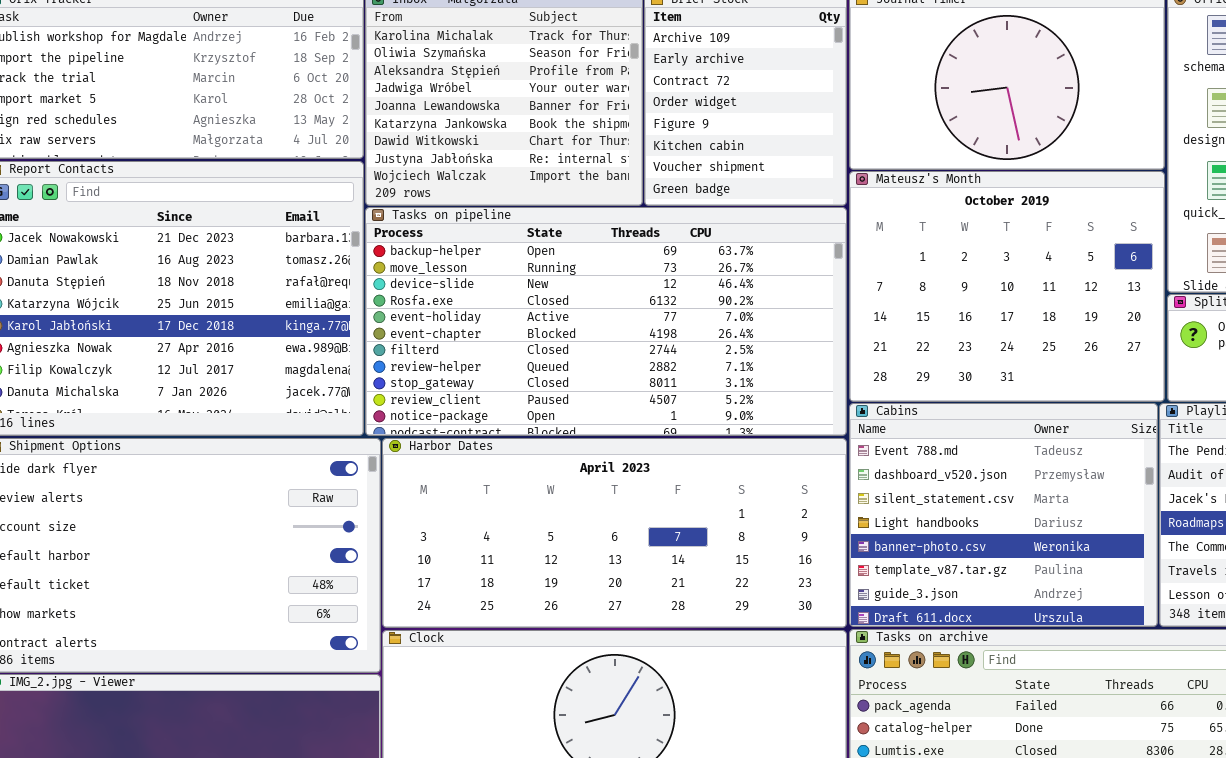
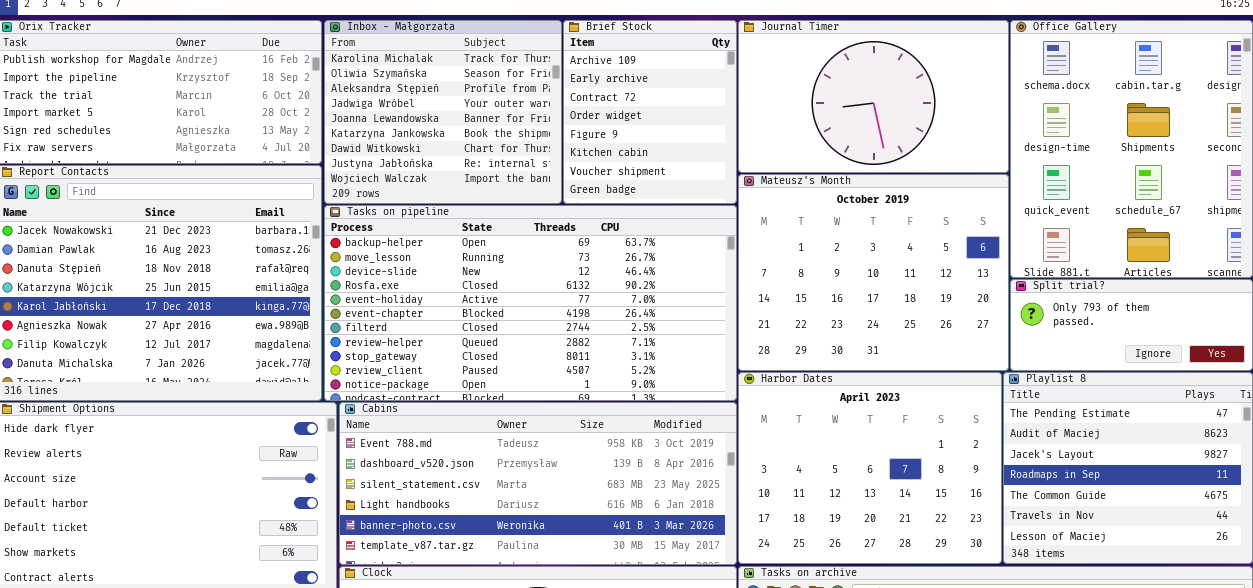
Cabins: [849,403,1158,627] -> [339,402,737,565], moved, resized
Harbor Dates: [382,438,847,628] -> [738,372,1002,564], moved, resized

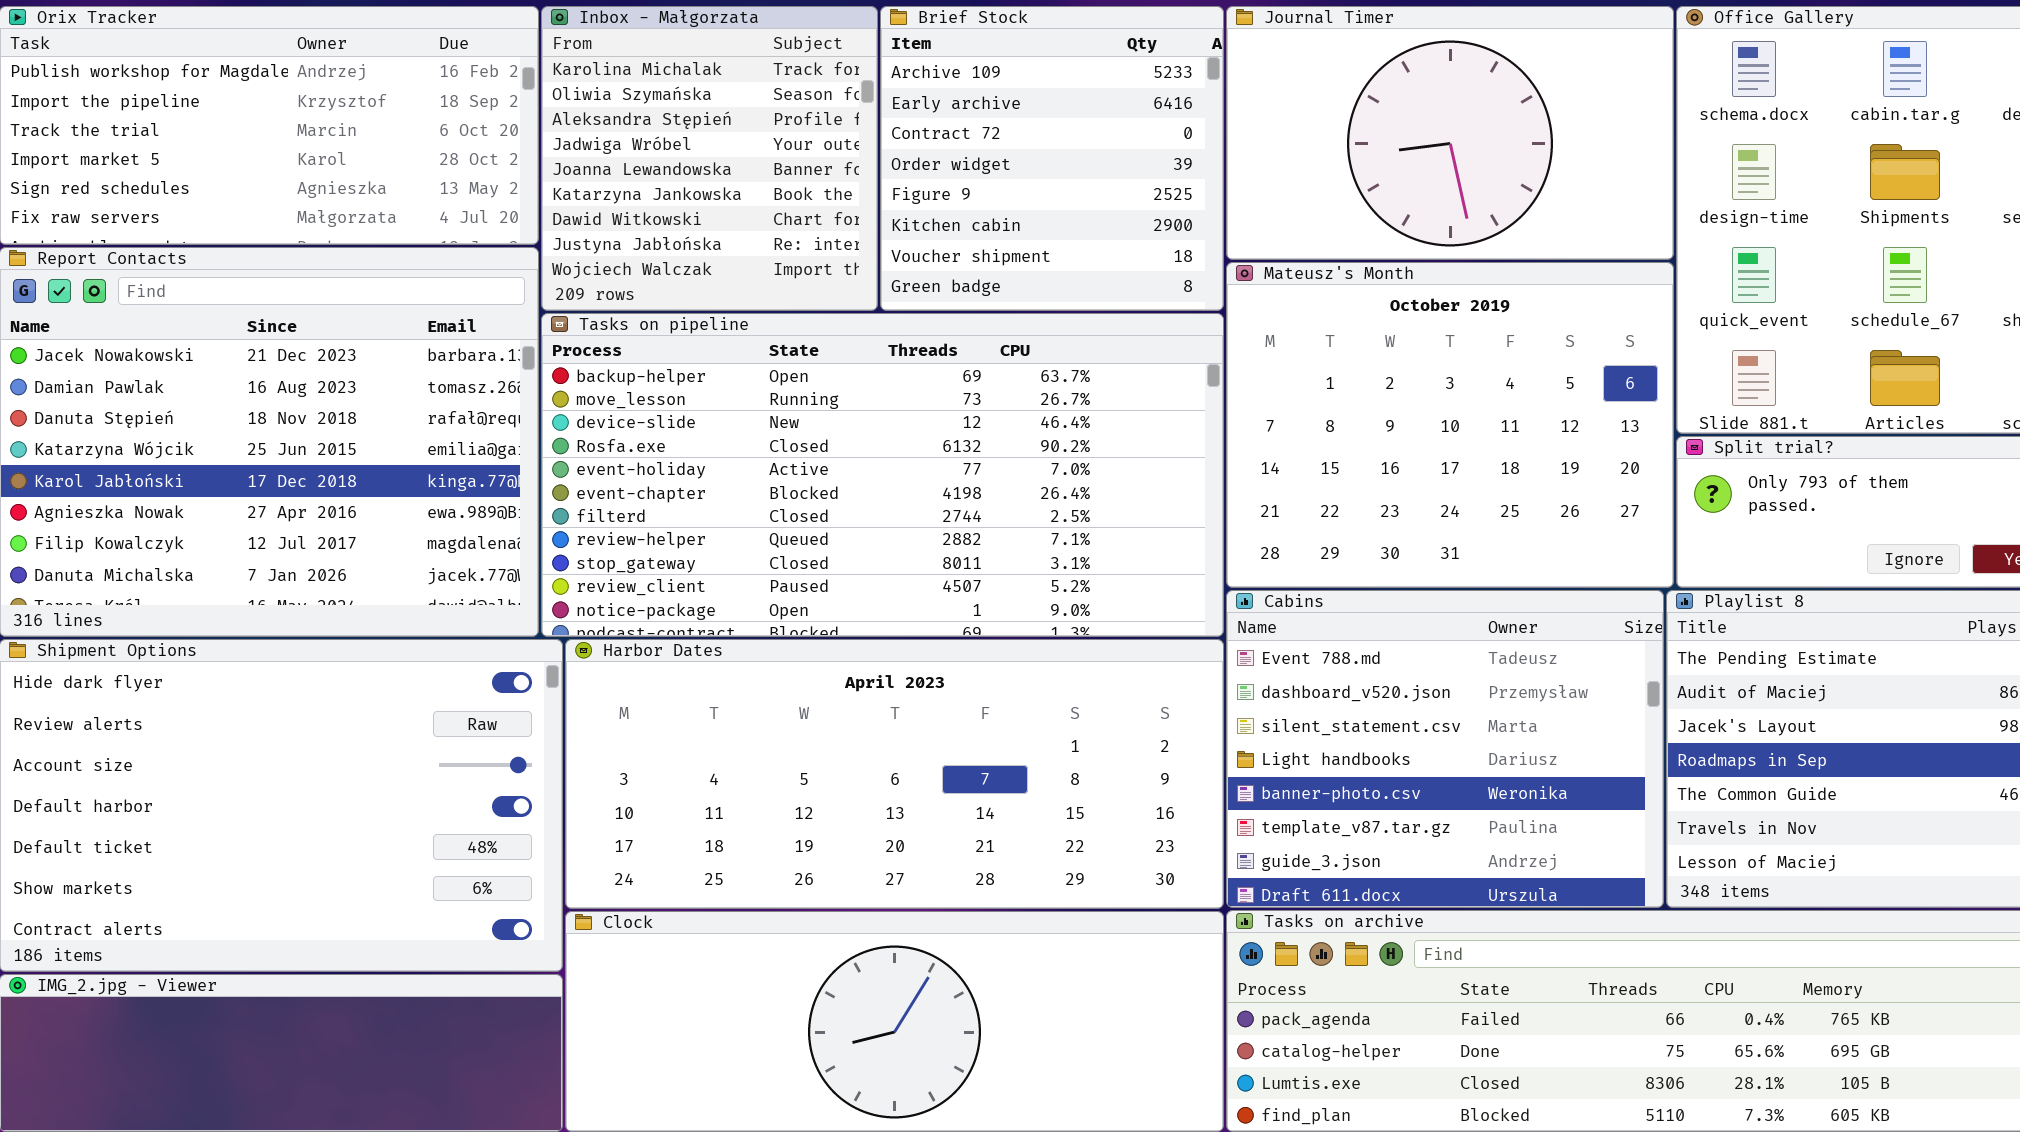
Inbox - Małgorzata: [324,20,562,204] -> [541,6,878,311], resized
Brief Stock: [563,20,737,204] -> [880,6,1224,311], resized
Harbor Dates: [738,372,1002,564] -> [565,639,1224,909], moved, resized
Cabins: [339,402,737,565] -> [1226,590,1664,908], moved, resized

